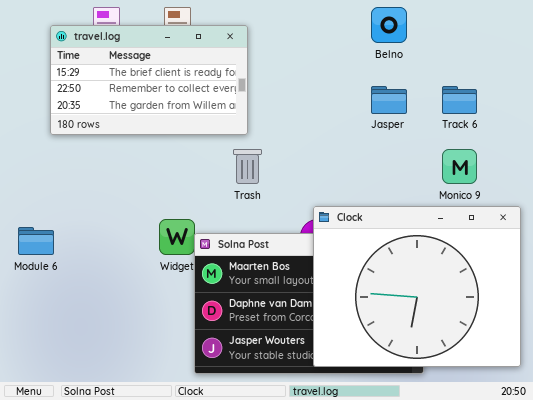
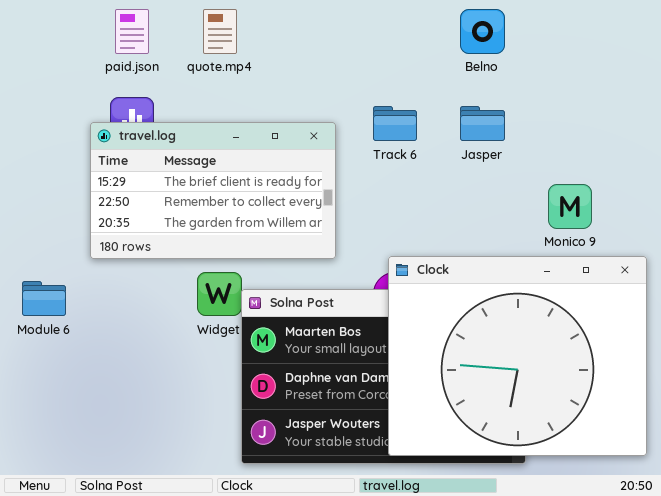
travel.log: [50,25,248,135] -> [90,122,336,259], moved
Track 6: [442,86,477,114] -> [373,106,417,141], moved

